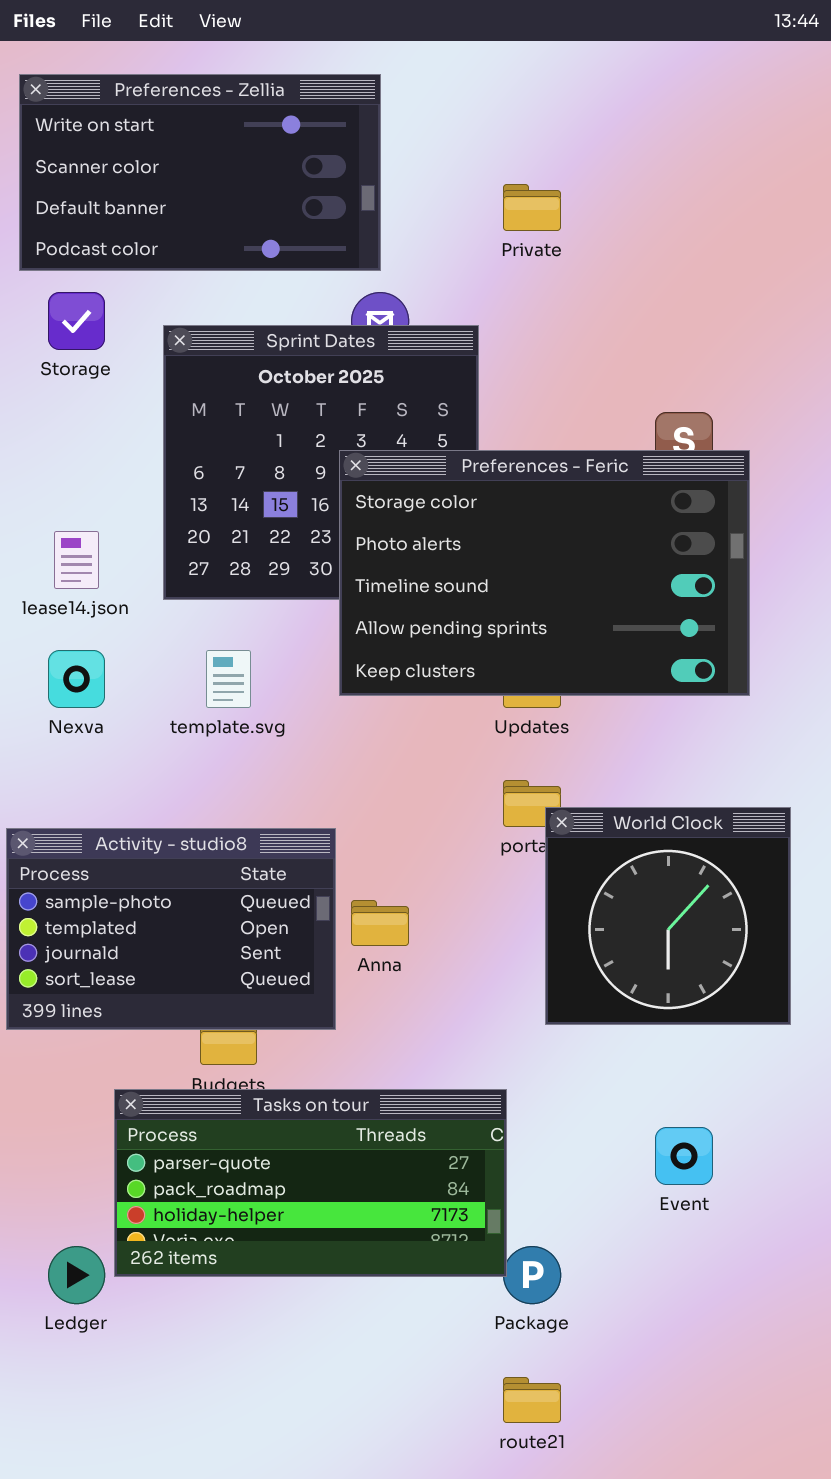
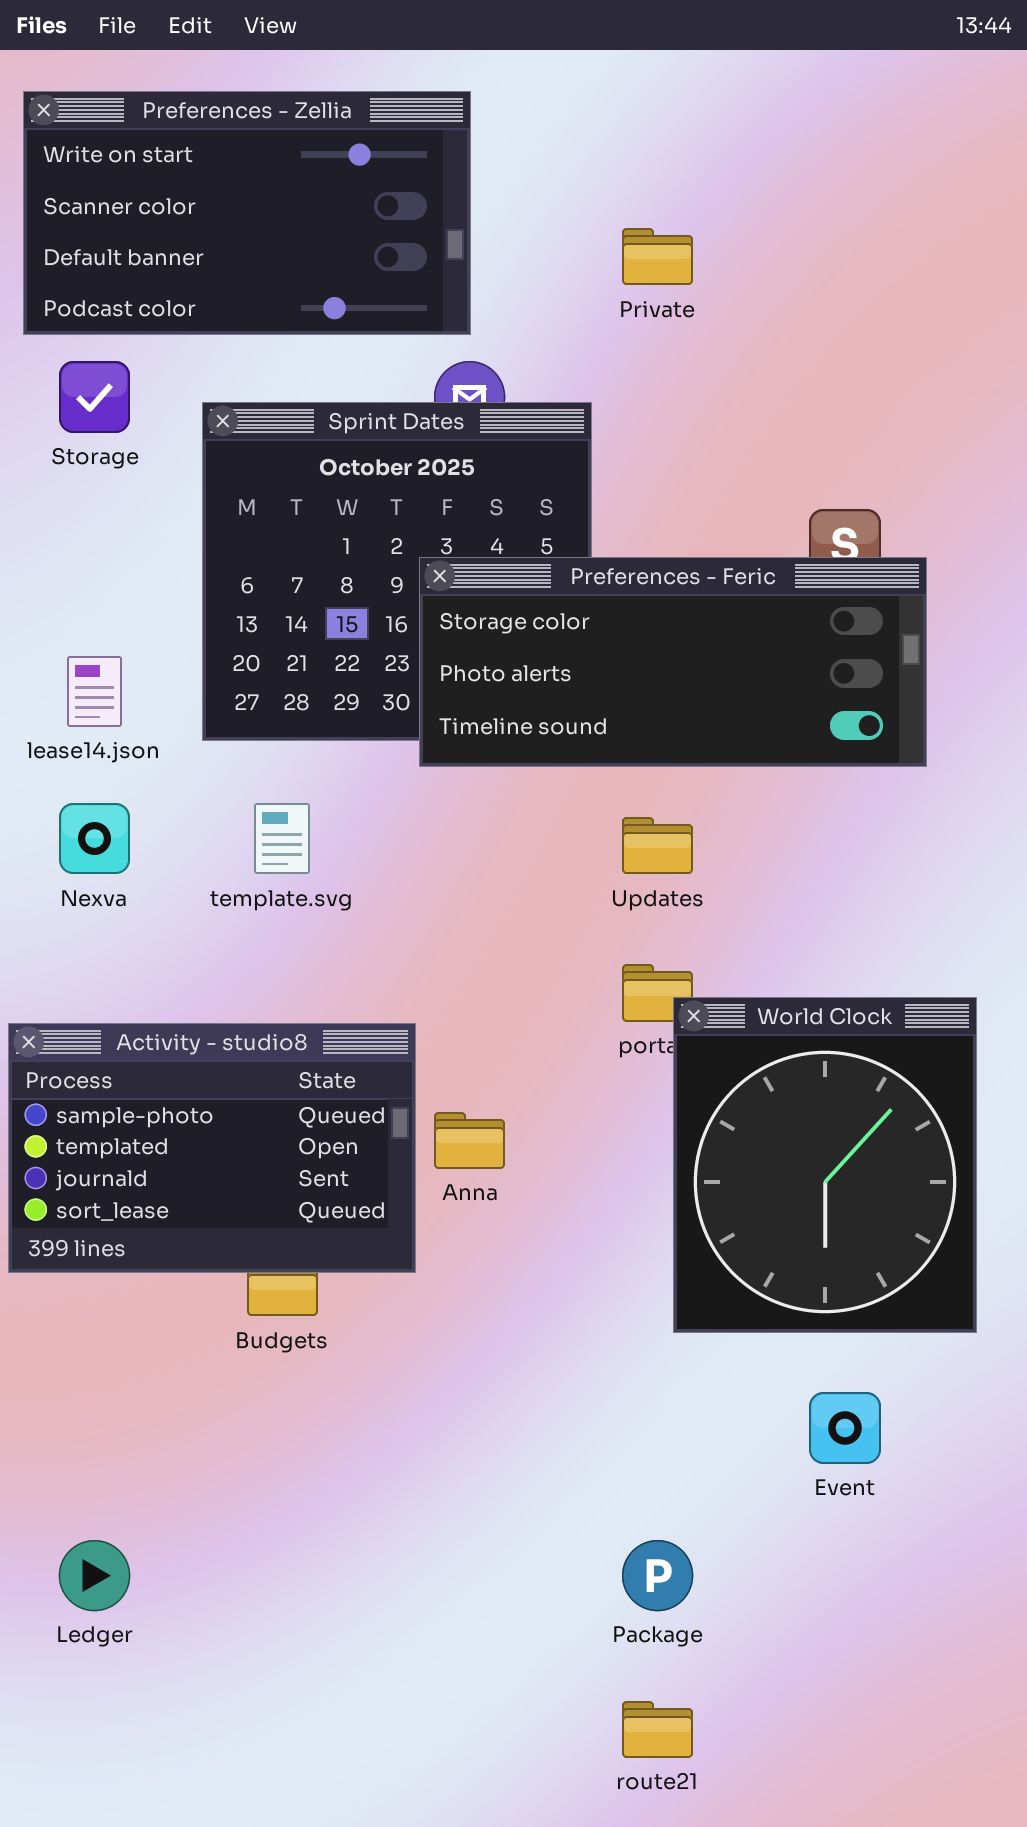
Preferences - Feric: [339,450,750,696] -> [419,557,927,767], resized
World Clock: [545,807,791,1025] -> [673,997,977,1333], resized
Tasks on tour: [114,1089,507,1277] -> none, closed

